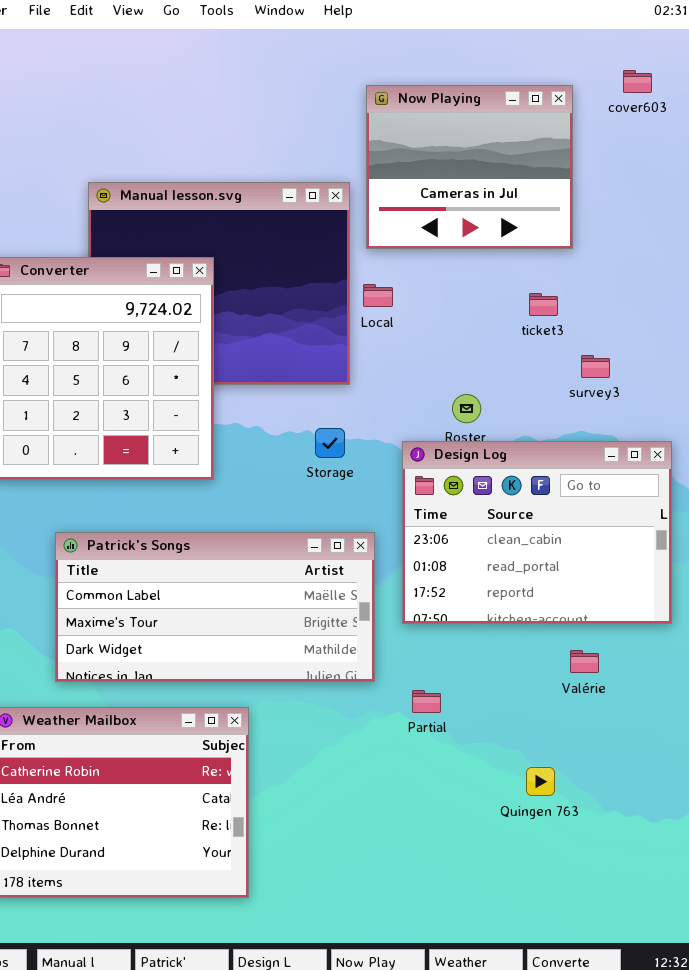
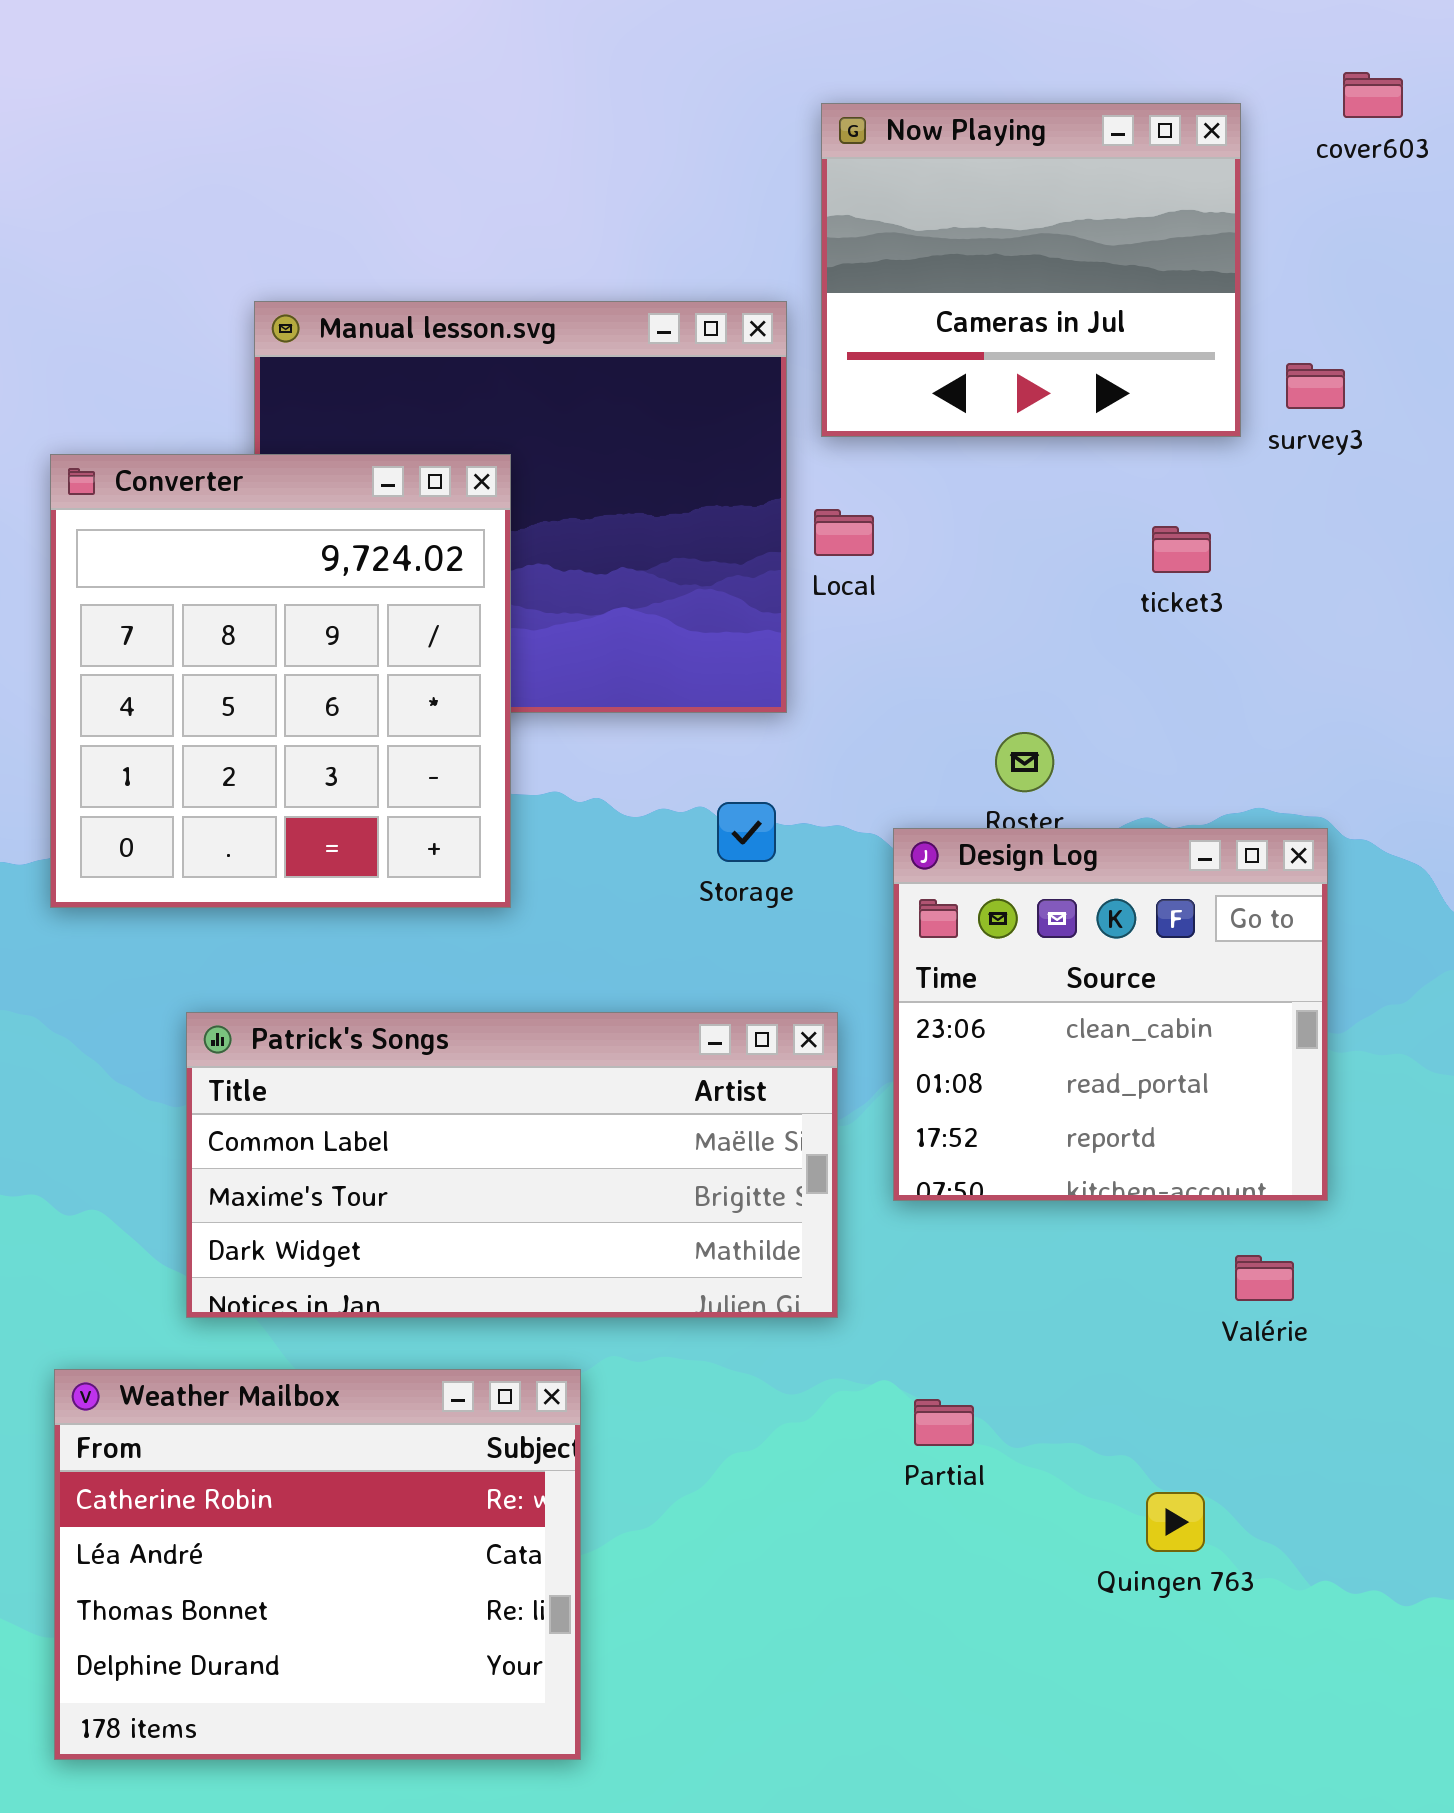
survey3: [581,355,610,378] -> [1286,363,1345,409], moved
Design Log: [402,441,672,624] -> [893,828,1328,1201], resized
Partial: [412,690,441,713] -> [914,1399,974,1446], moved

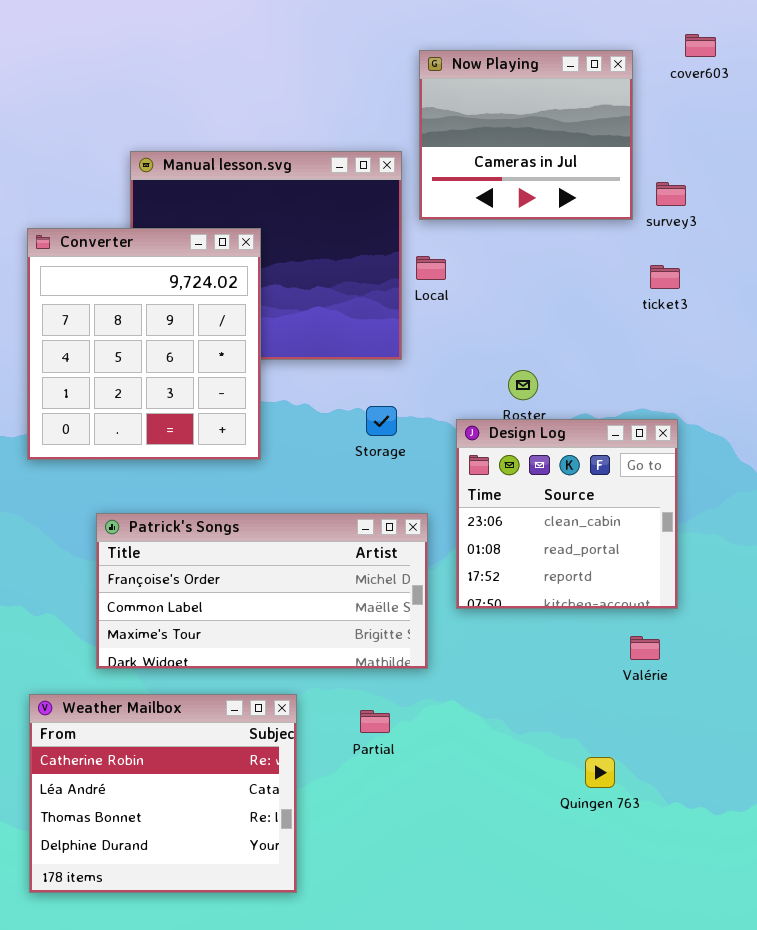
ticket3: [1152,526,1211,573] -> [650,265,680,289], moved
Patrick's Songs: [186,1012,838,1318] -> [96,513,428,669], scrolled up 1 row
Partial: [914,1399,974,1446] -> [360,710,390,733], moved

